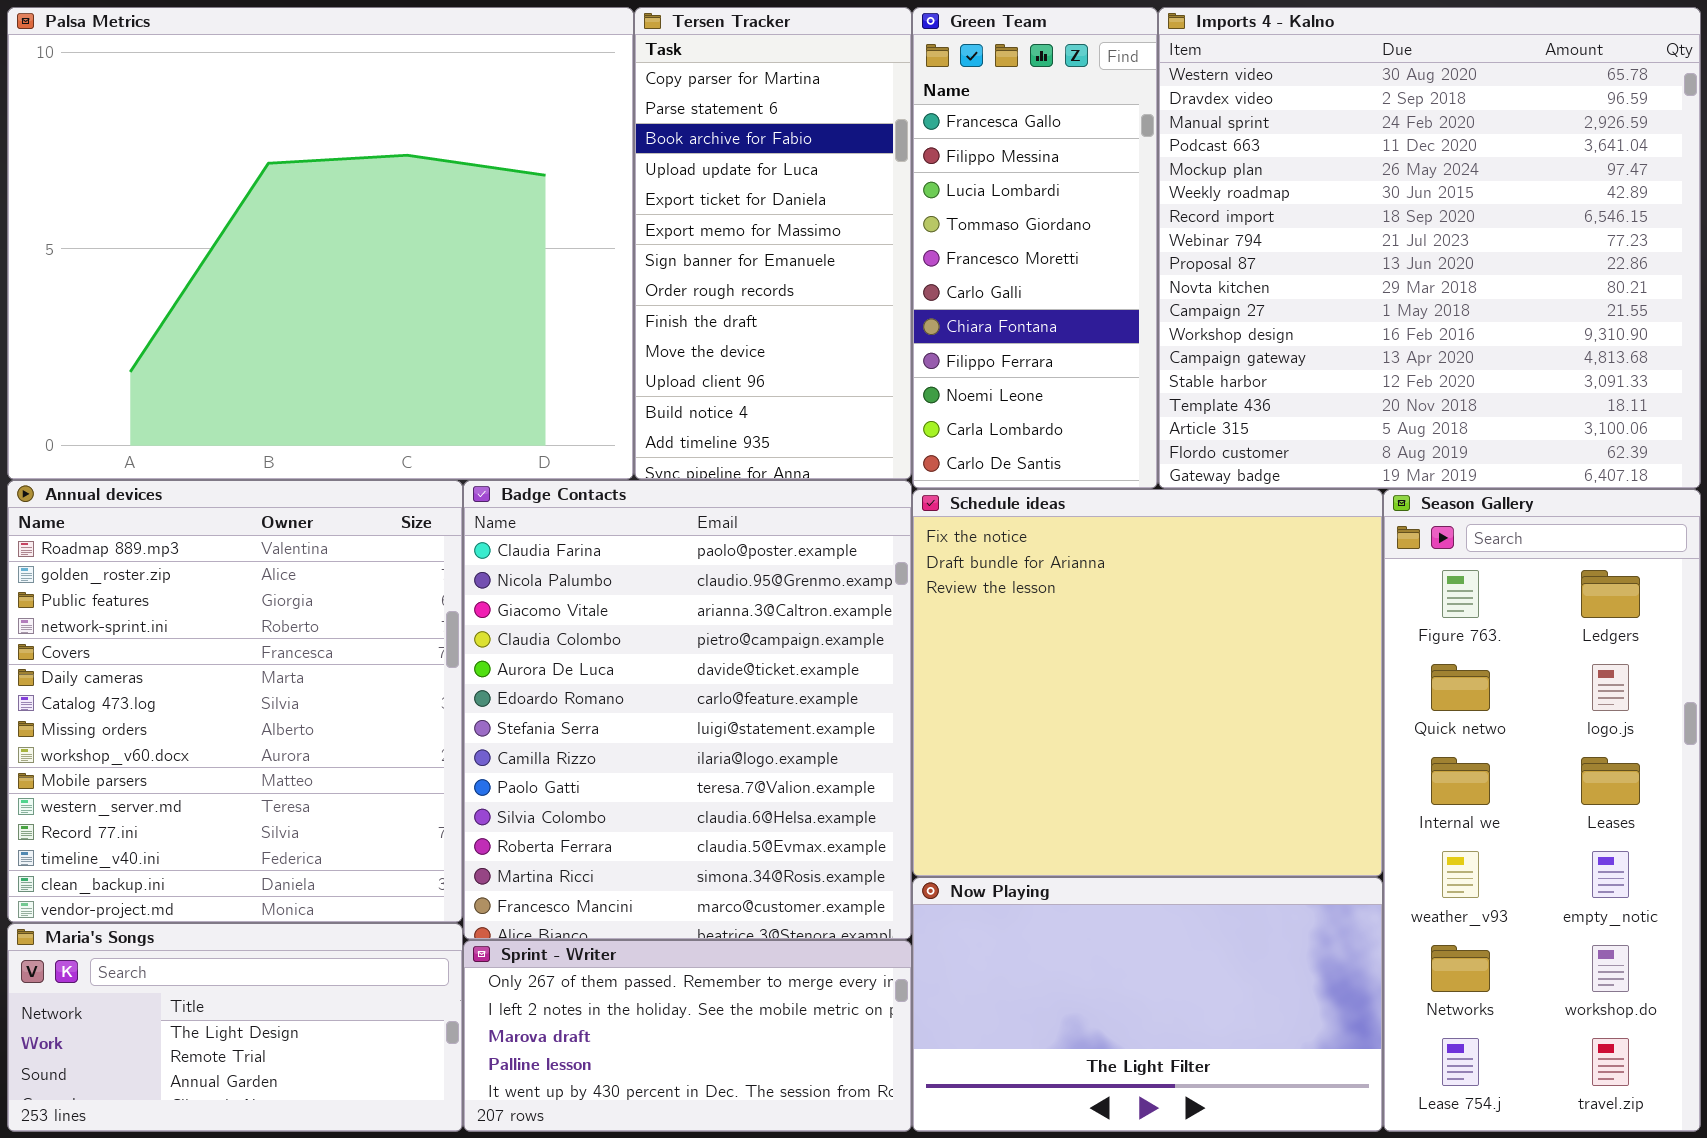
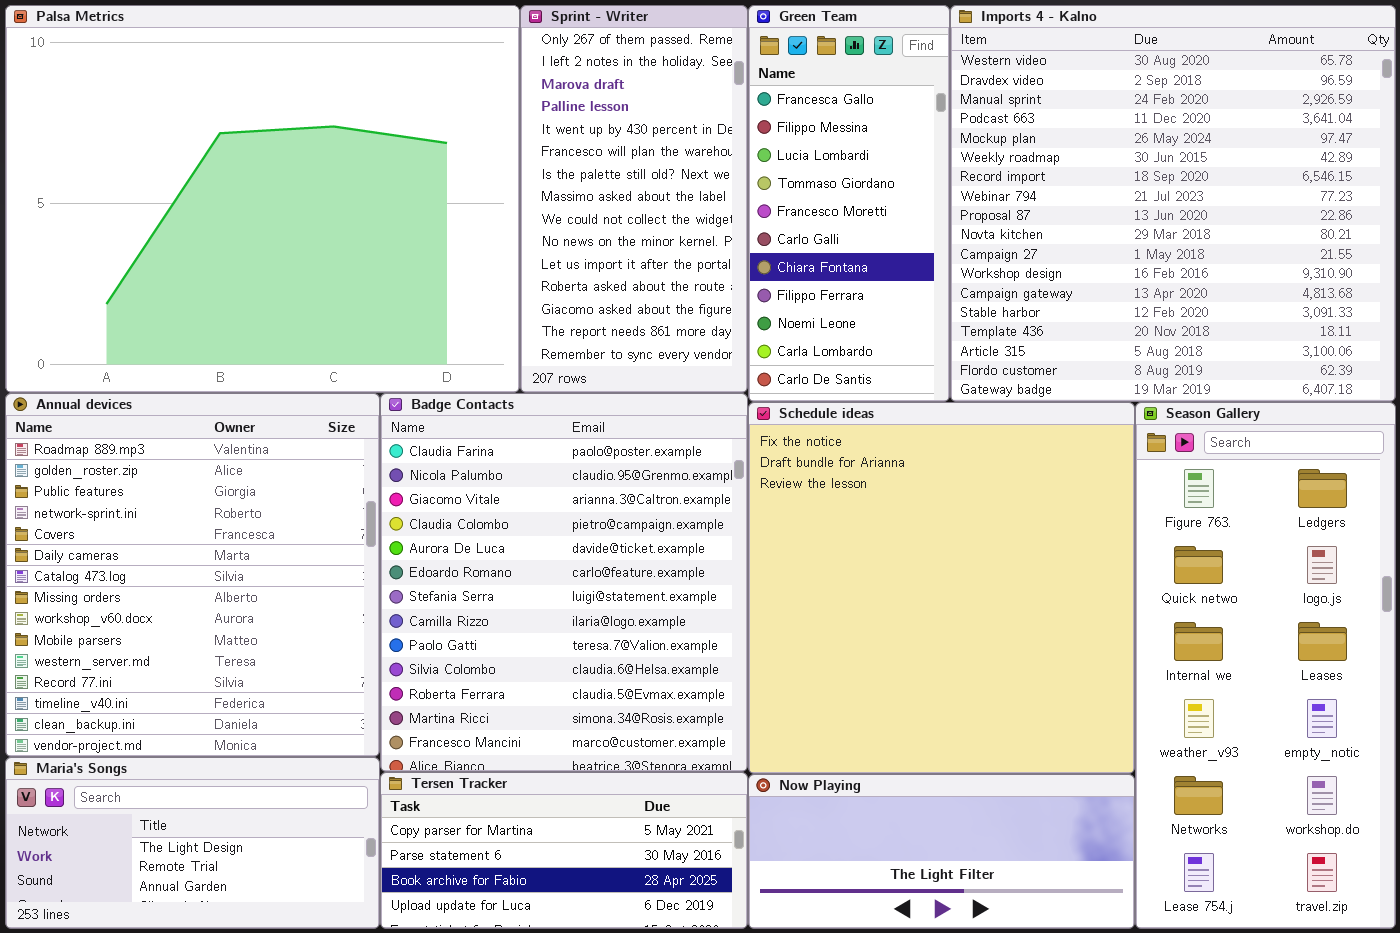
Tersen Tracker: [634,7,912,480] -> [380,772,748,929], moved, resized
Schedule ideas: [912,489,1383,877] -> [748,402,1135,774], resized
Now Playing: [912,877,1383,1132] -> [748,774,1135,929], resized
Sprint - Writer: [463,940,912,1132] -> [520,5,748,393], moved, resized

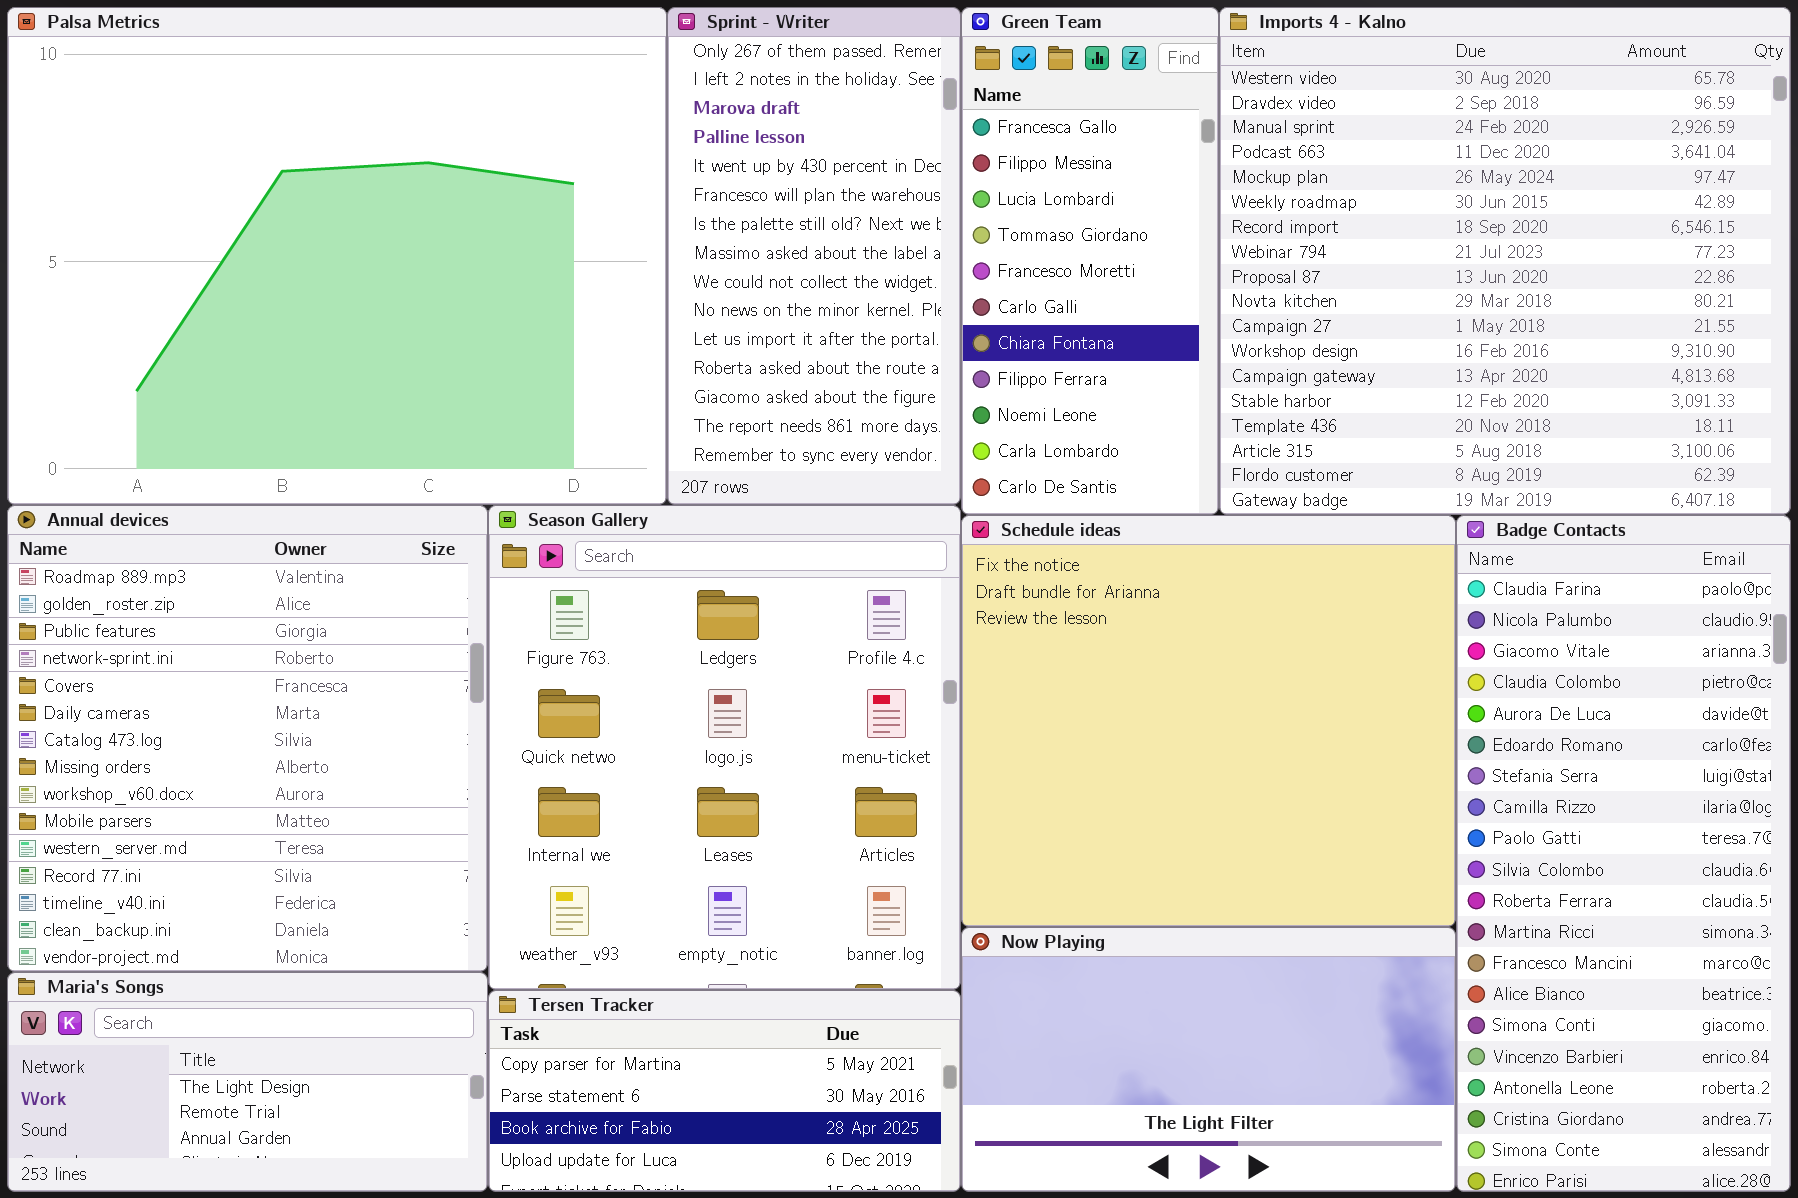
Badge Contacts: [380,393,748,772] -> [1456,515,1791,1192], moved, resized
Schedule ideas: [748,402,1135,774] -> [961,515,1456,927], resized
Season Gallery: [1135,402,1396,929] -> [488,505,961,990], moved, resized
Now Playing: [748,774,1135,929] -> [961,927,1456,1192], resized

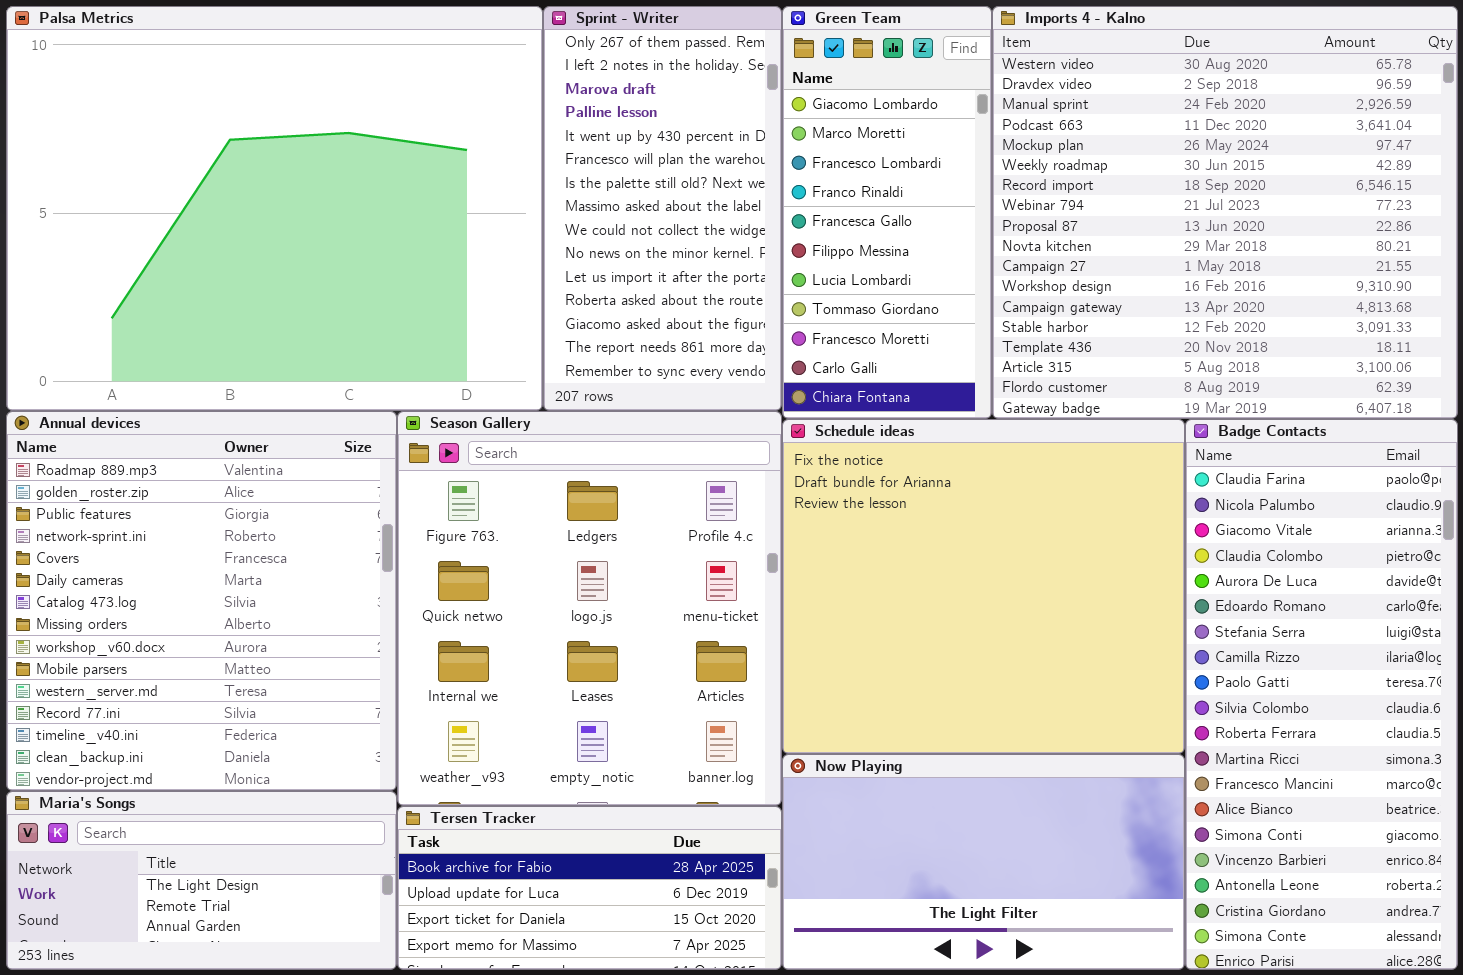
Green Team: [961,7,1219,515] -> [782,6,992,419], scrolled up 4 rows
Tersen Tracker: [488,990,961,1192] -> [397,806,782,970], scrolled down 2 rows

